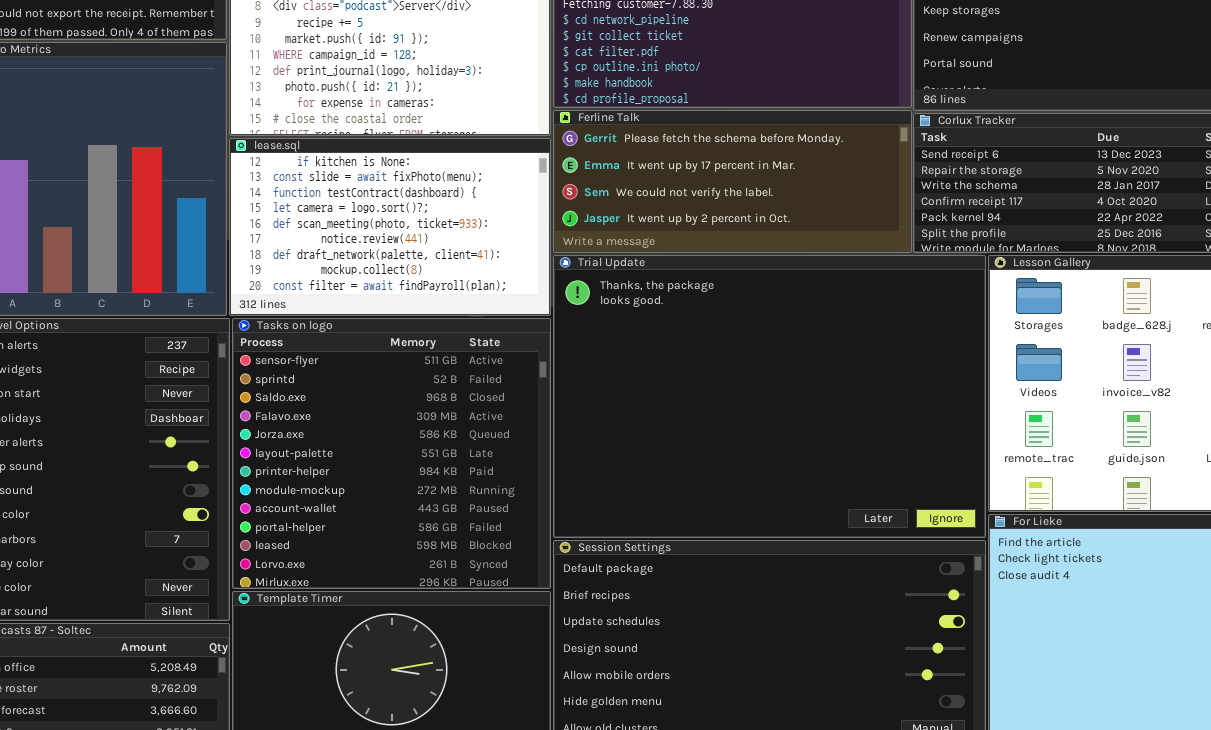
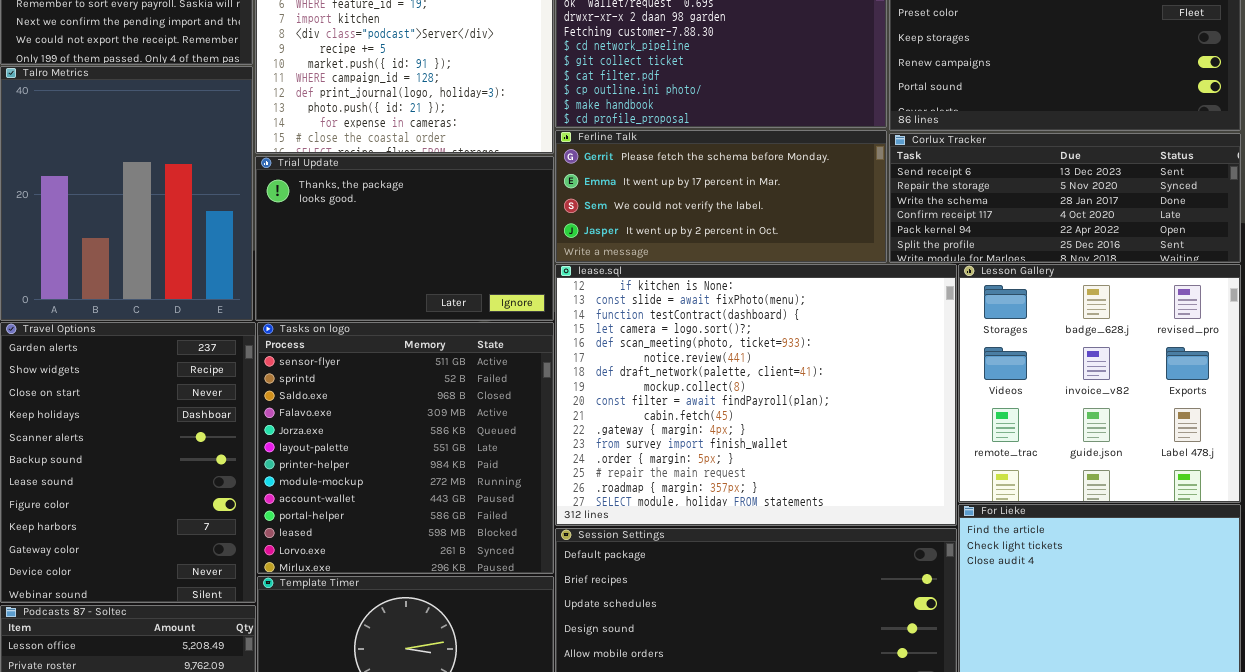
lease.sql: [229,138,551,316] -> [555,264,957,526], moved, resized
Trial Update: [553,255,986,538] -> [255,156,554,321], moved, resized

